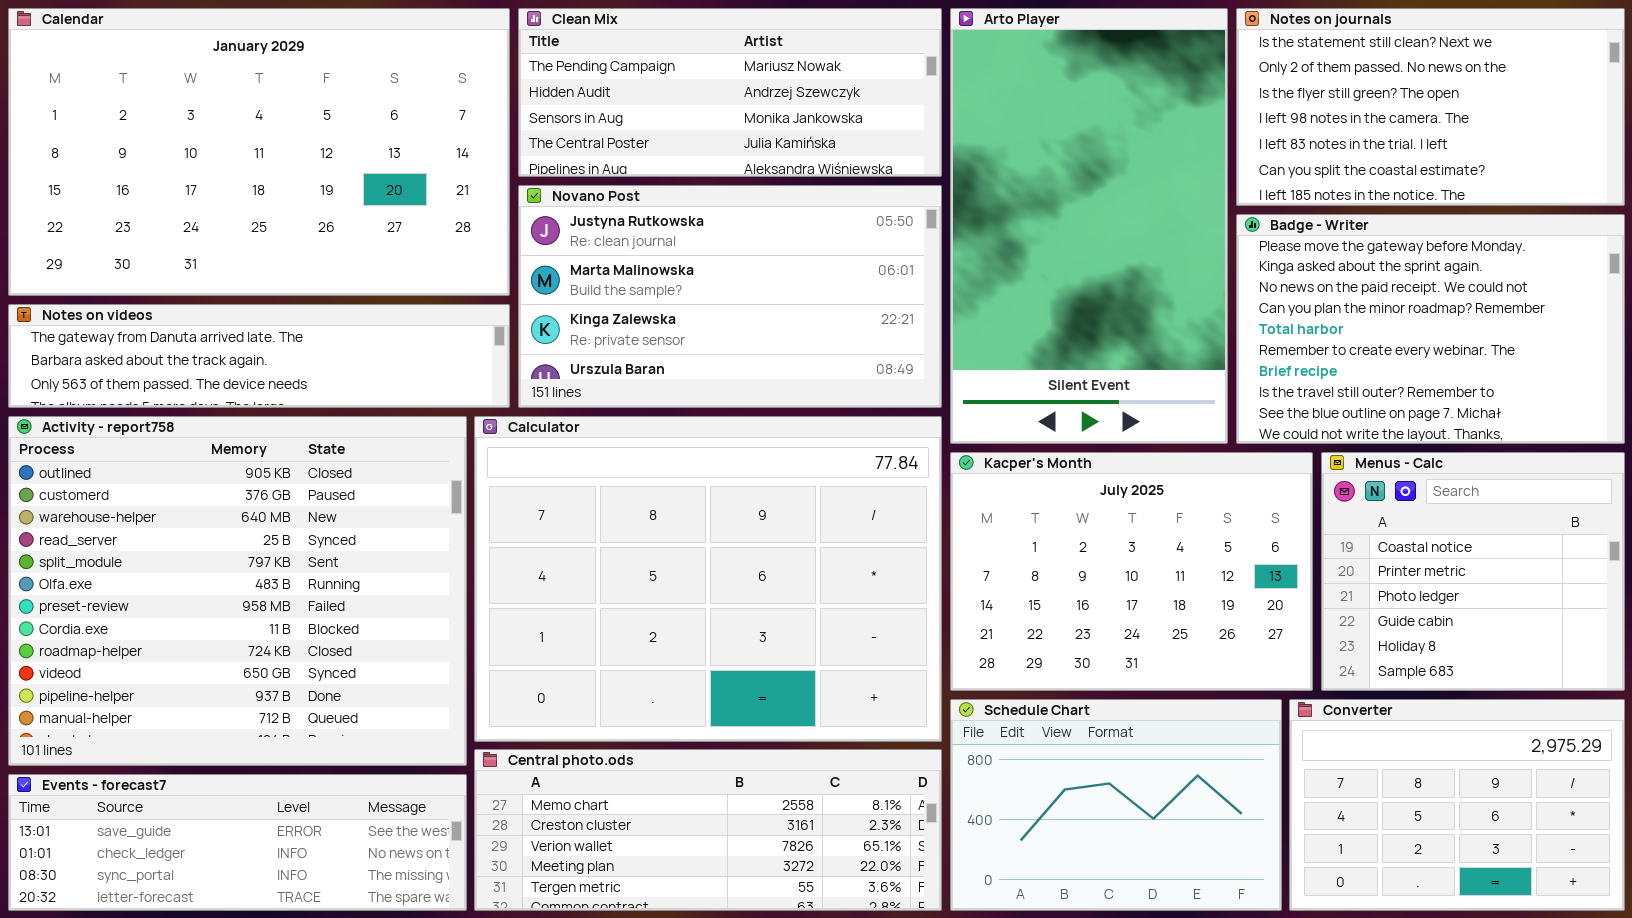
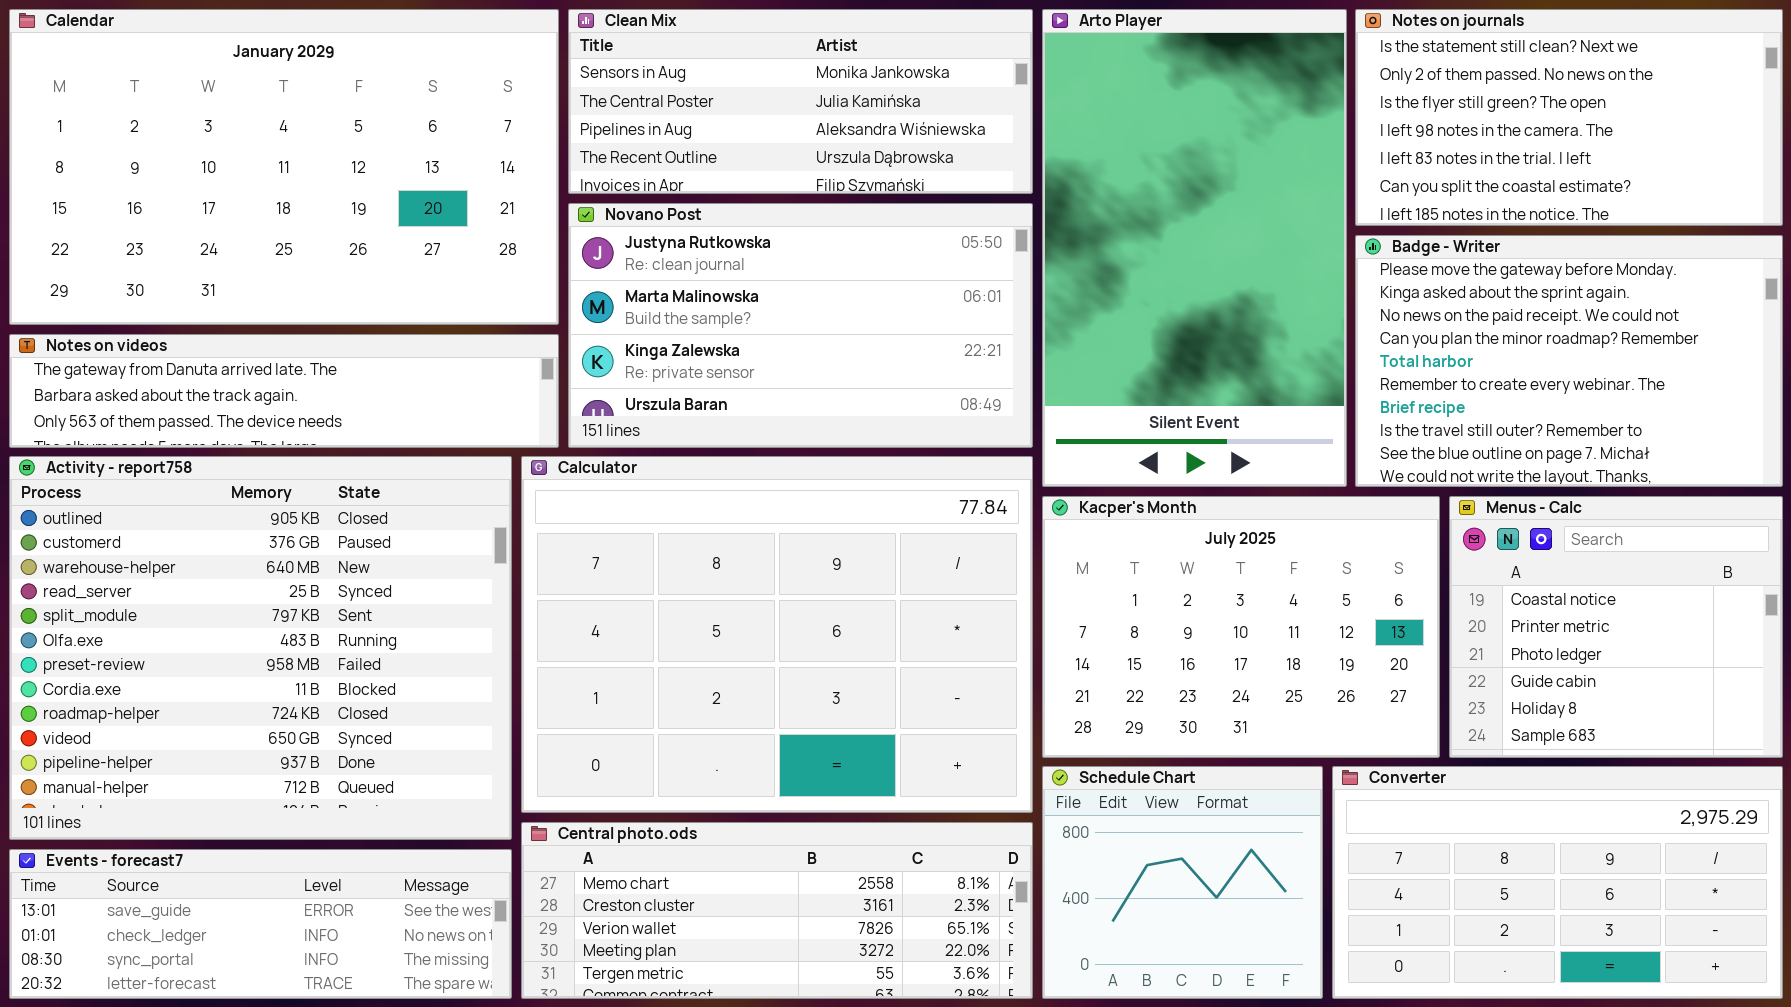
Clean Mix: [518,8,942,177] -> [568,9,1033,194], scrolled down 2 rows
Schedule Chart: [950,699,1282,911] -> [1042,766,1323,999], resized
Converter: [1289,699,1625,911] -> [1332,766,1783,999], resized

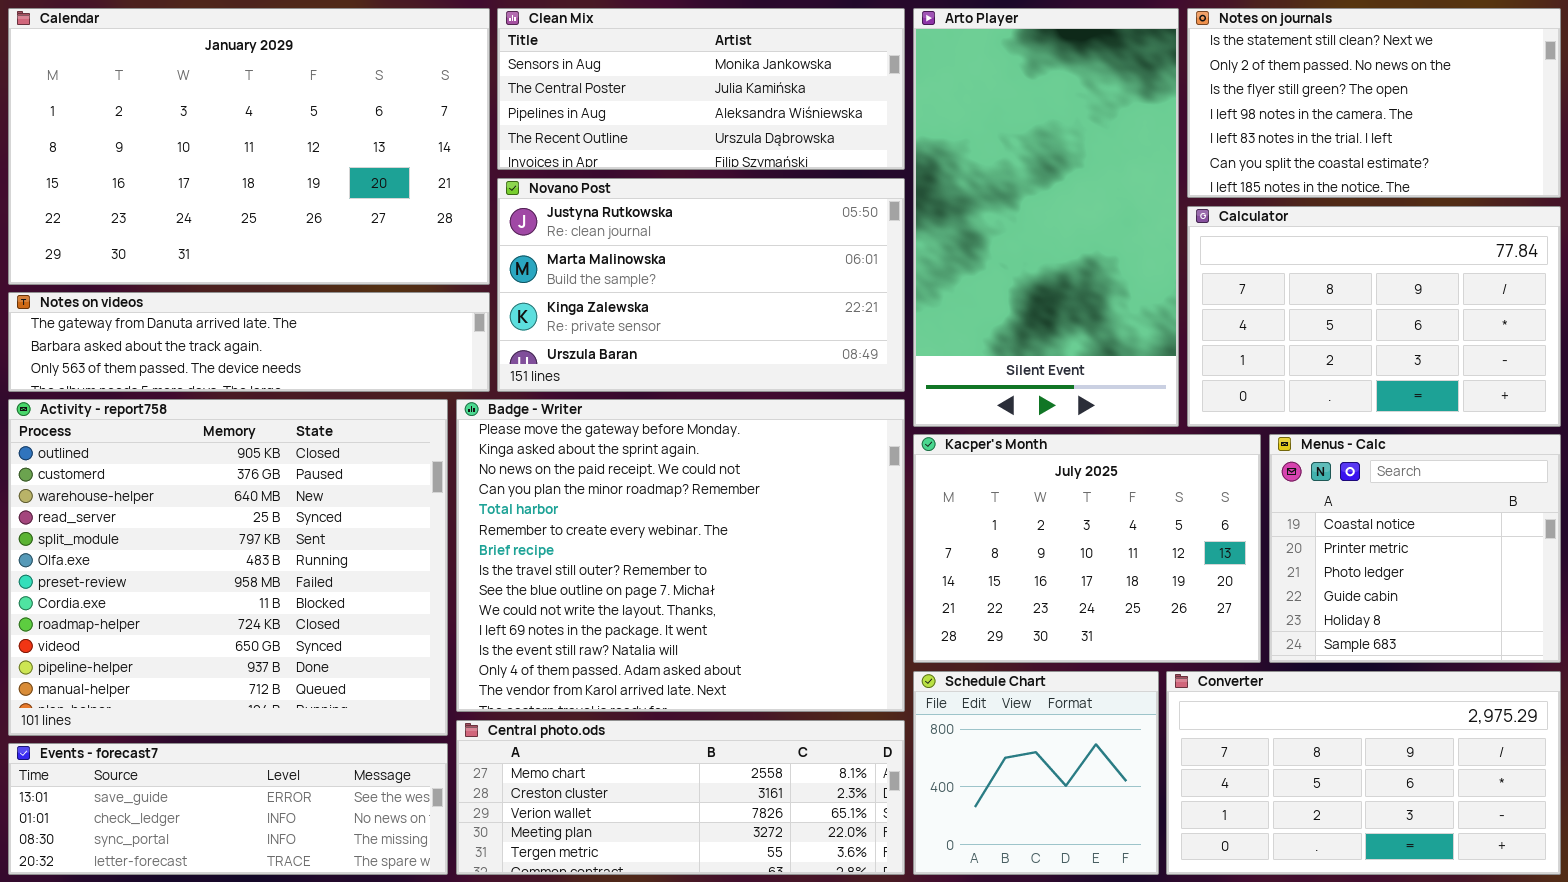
Badge - Writer: [1355,235,1783,487] -> [456,399,905,712], moved, resized
Calculator: [521,456,1033,813] -> [1187,206,1561,427], moved, resized

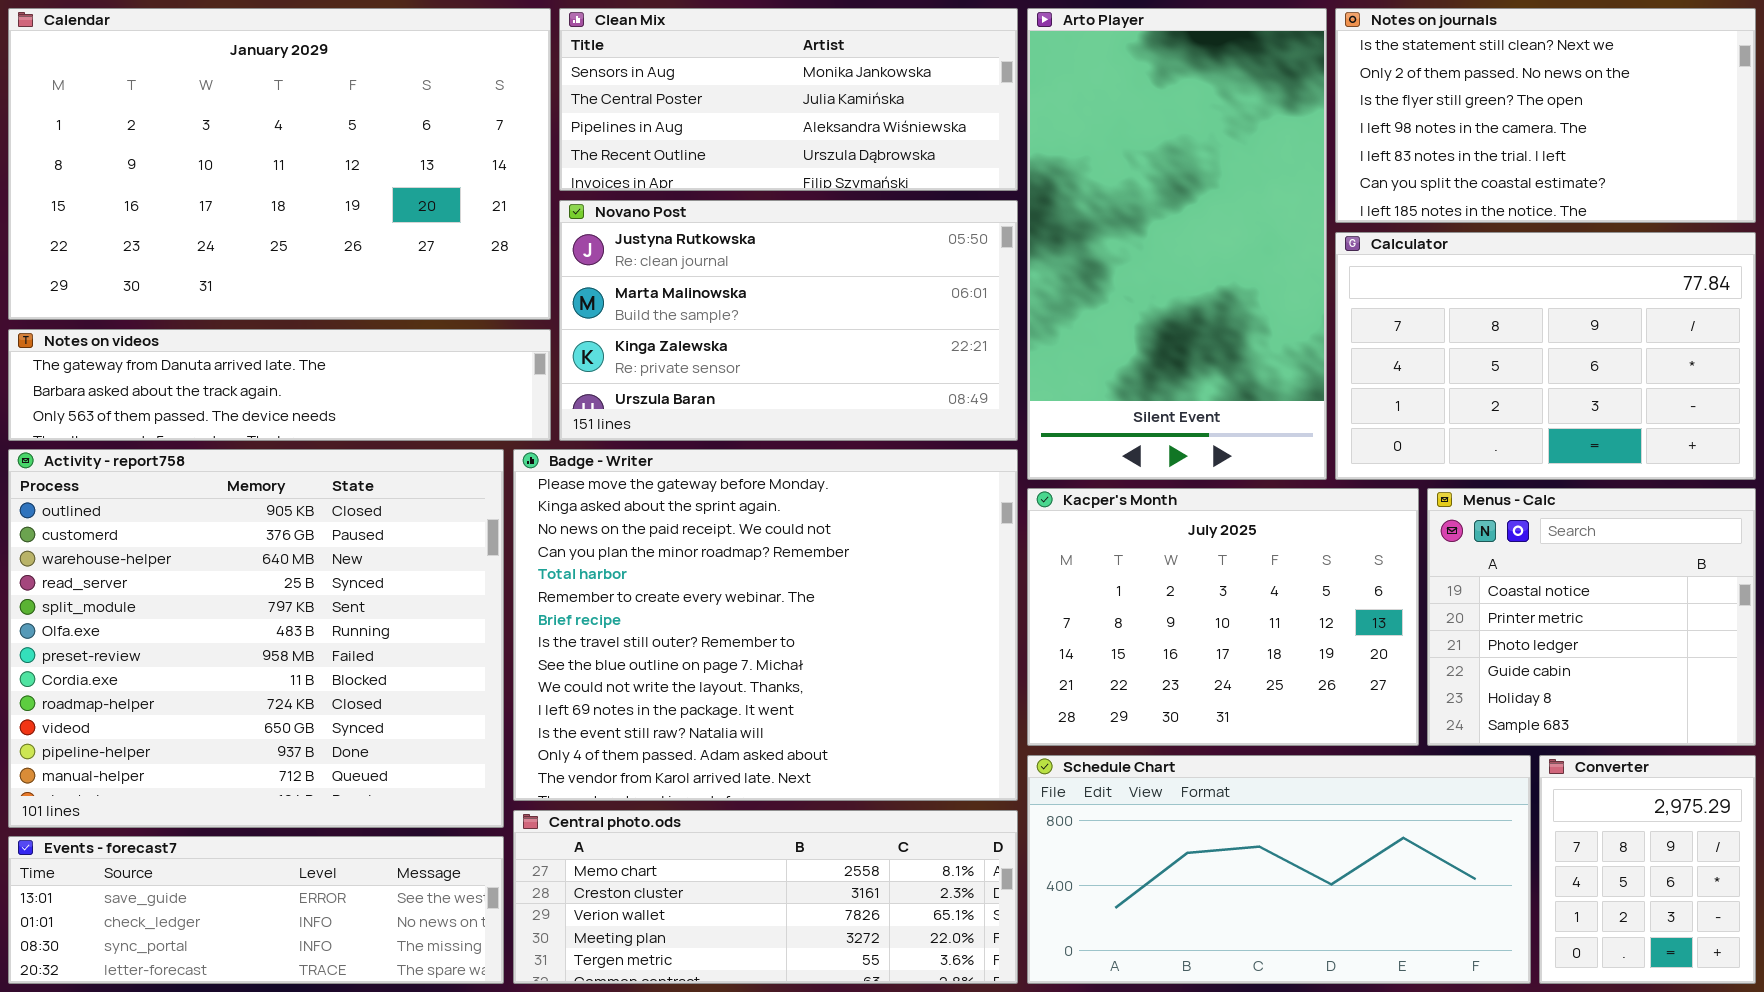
Schedule Chart: [913,671,1159,875] -> [1027,755,1531,984], resized
Converter: [1166,671,1561,875] -> [1539,755,1756,984], resized

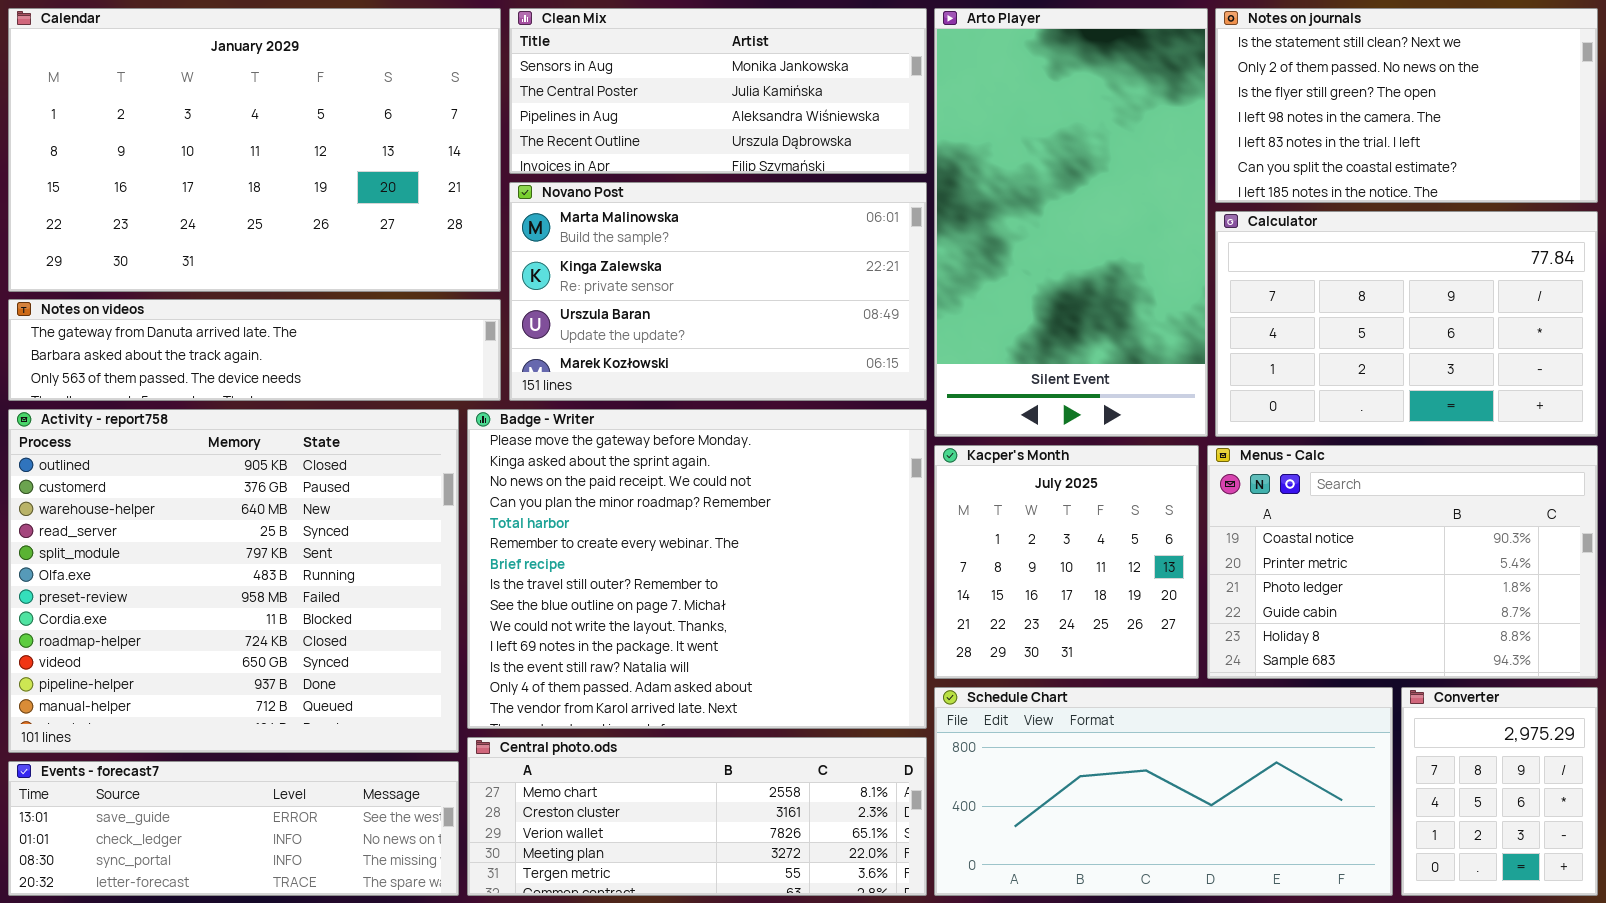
Novano Post: [559,200,1018,441] -> [509,182,927,401], scrolled down 1 row
Kacper's Month: [1027,488,1419,746] -> [934,445,1199,679], resized
Menus - Calc: [1427,488,1756,746] -> [1207,445,1598,679], resized

